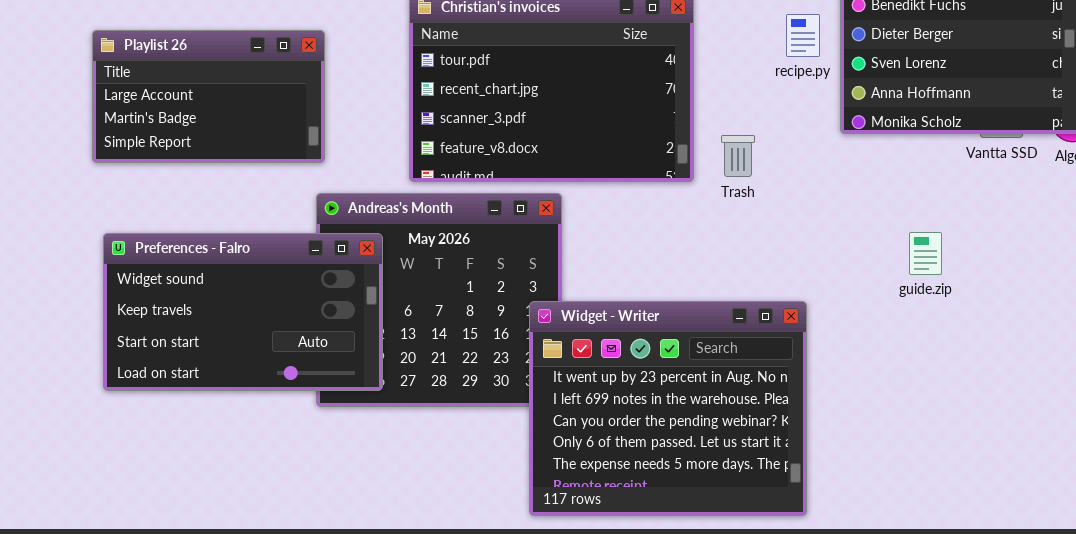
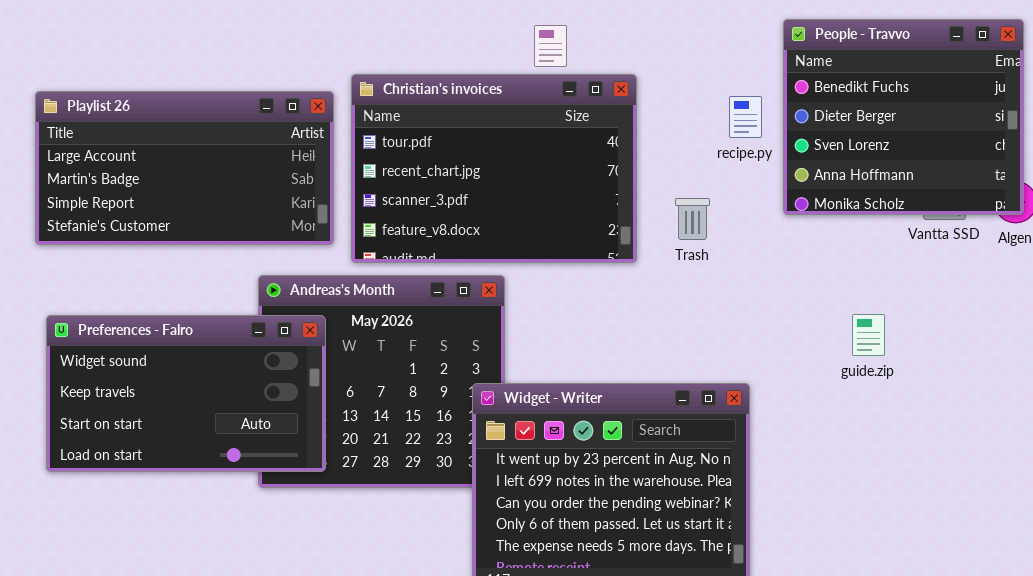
Playlist 26: [92,30,325,163] -> [35,91,334,245], resized
Trash: [721,135,755,177] -> [675,198,710,240], moved

